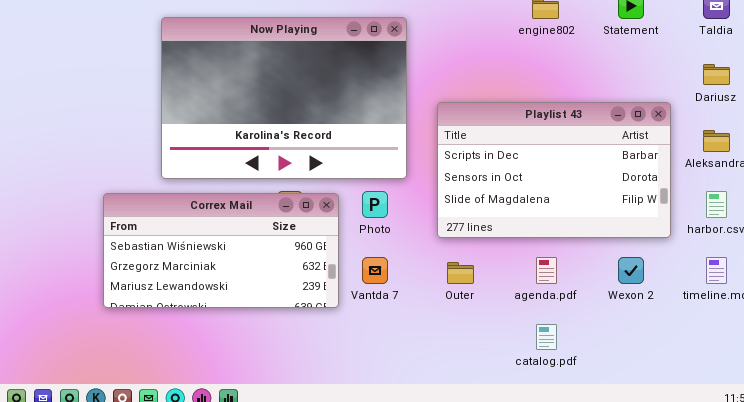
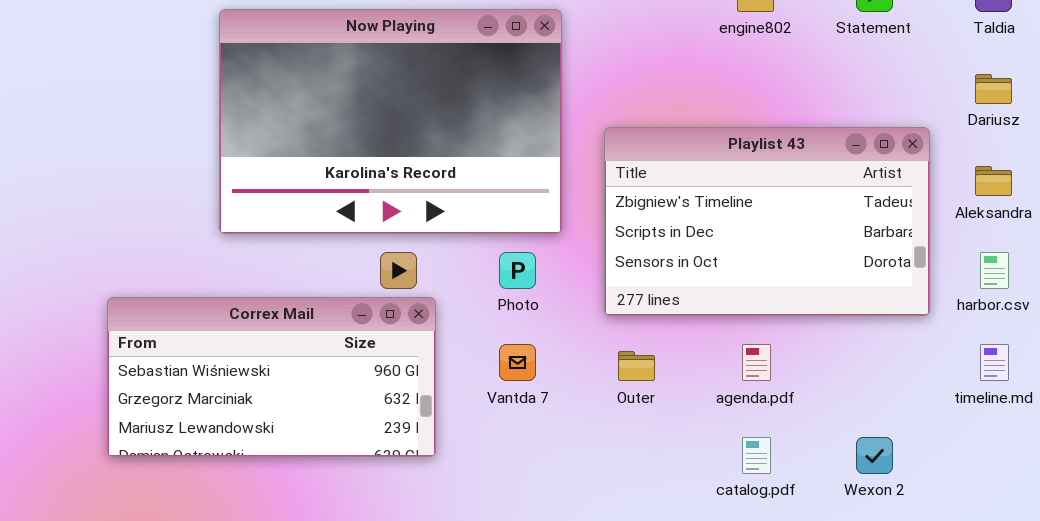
Playlist 43: [437,102,671,238] -> [604,127,930,316], scrolled up 1 row
Correx Mail: [103,193,339,308] -> [107,297,436,457], moved
Wexon 2: [618,257,644,284] -> [856,437,893,474], moved

